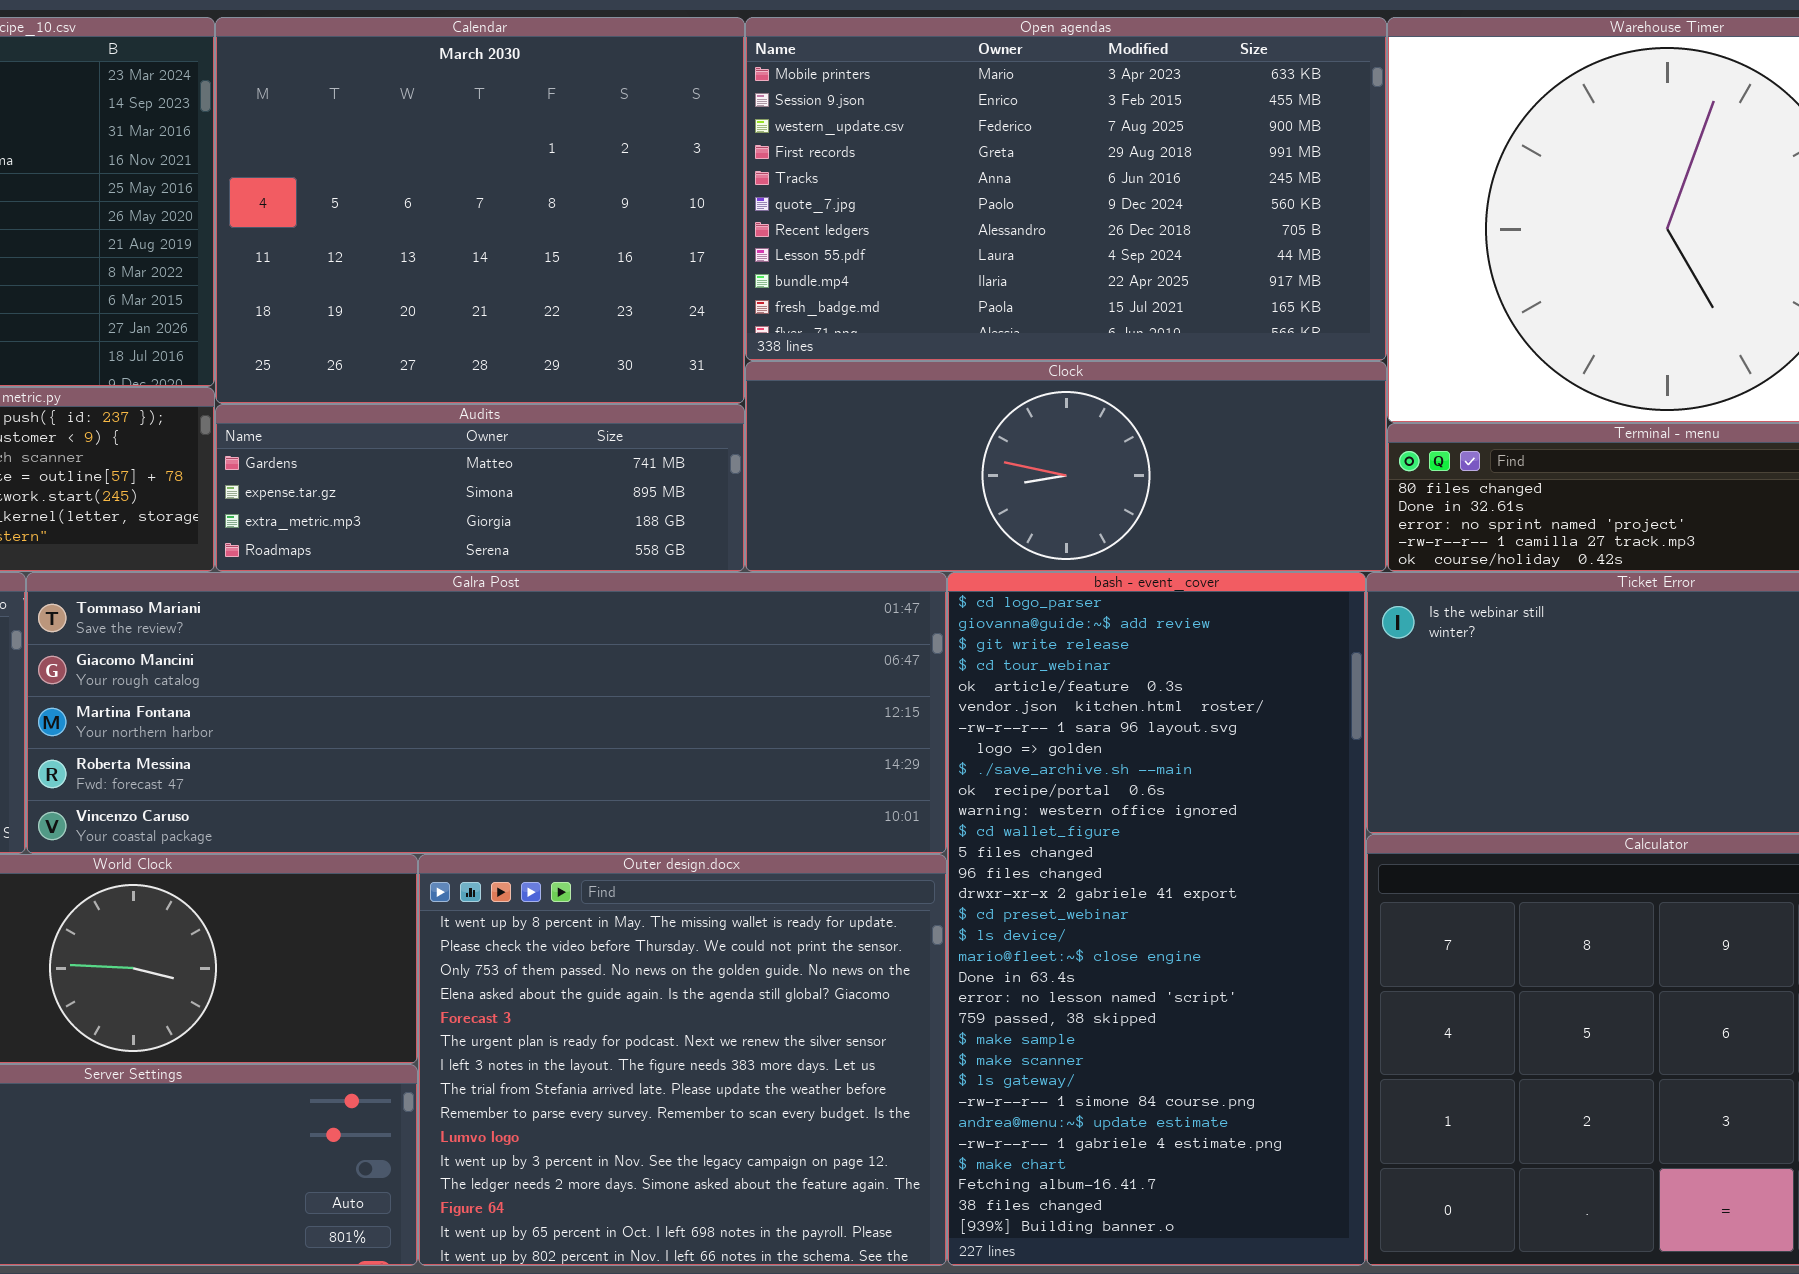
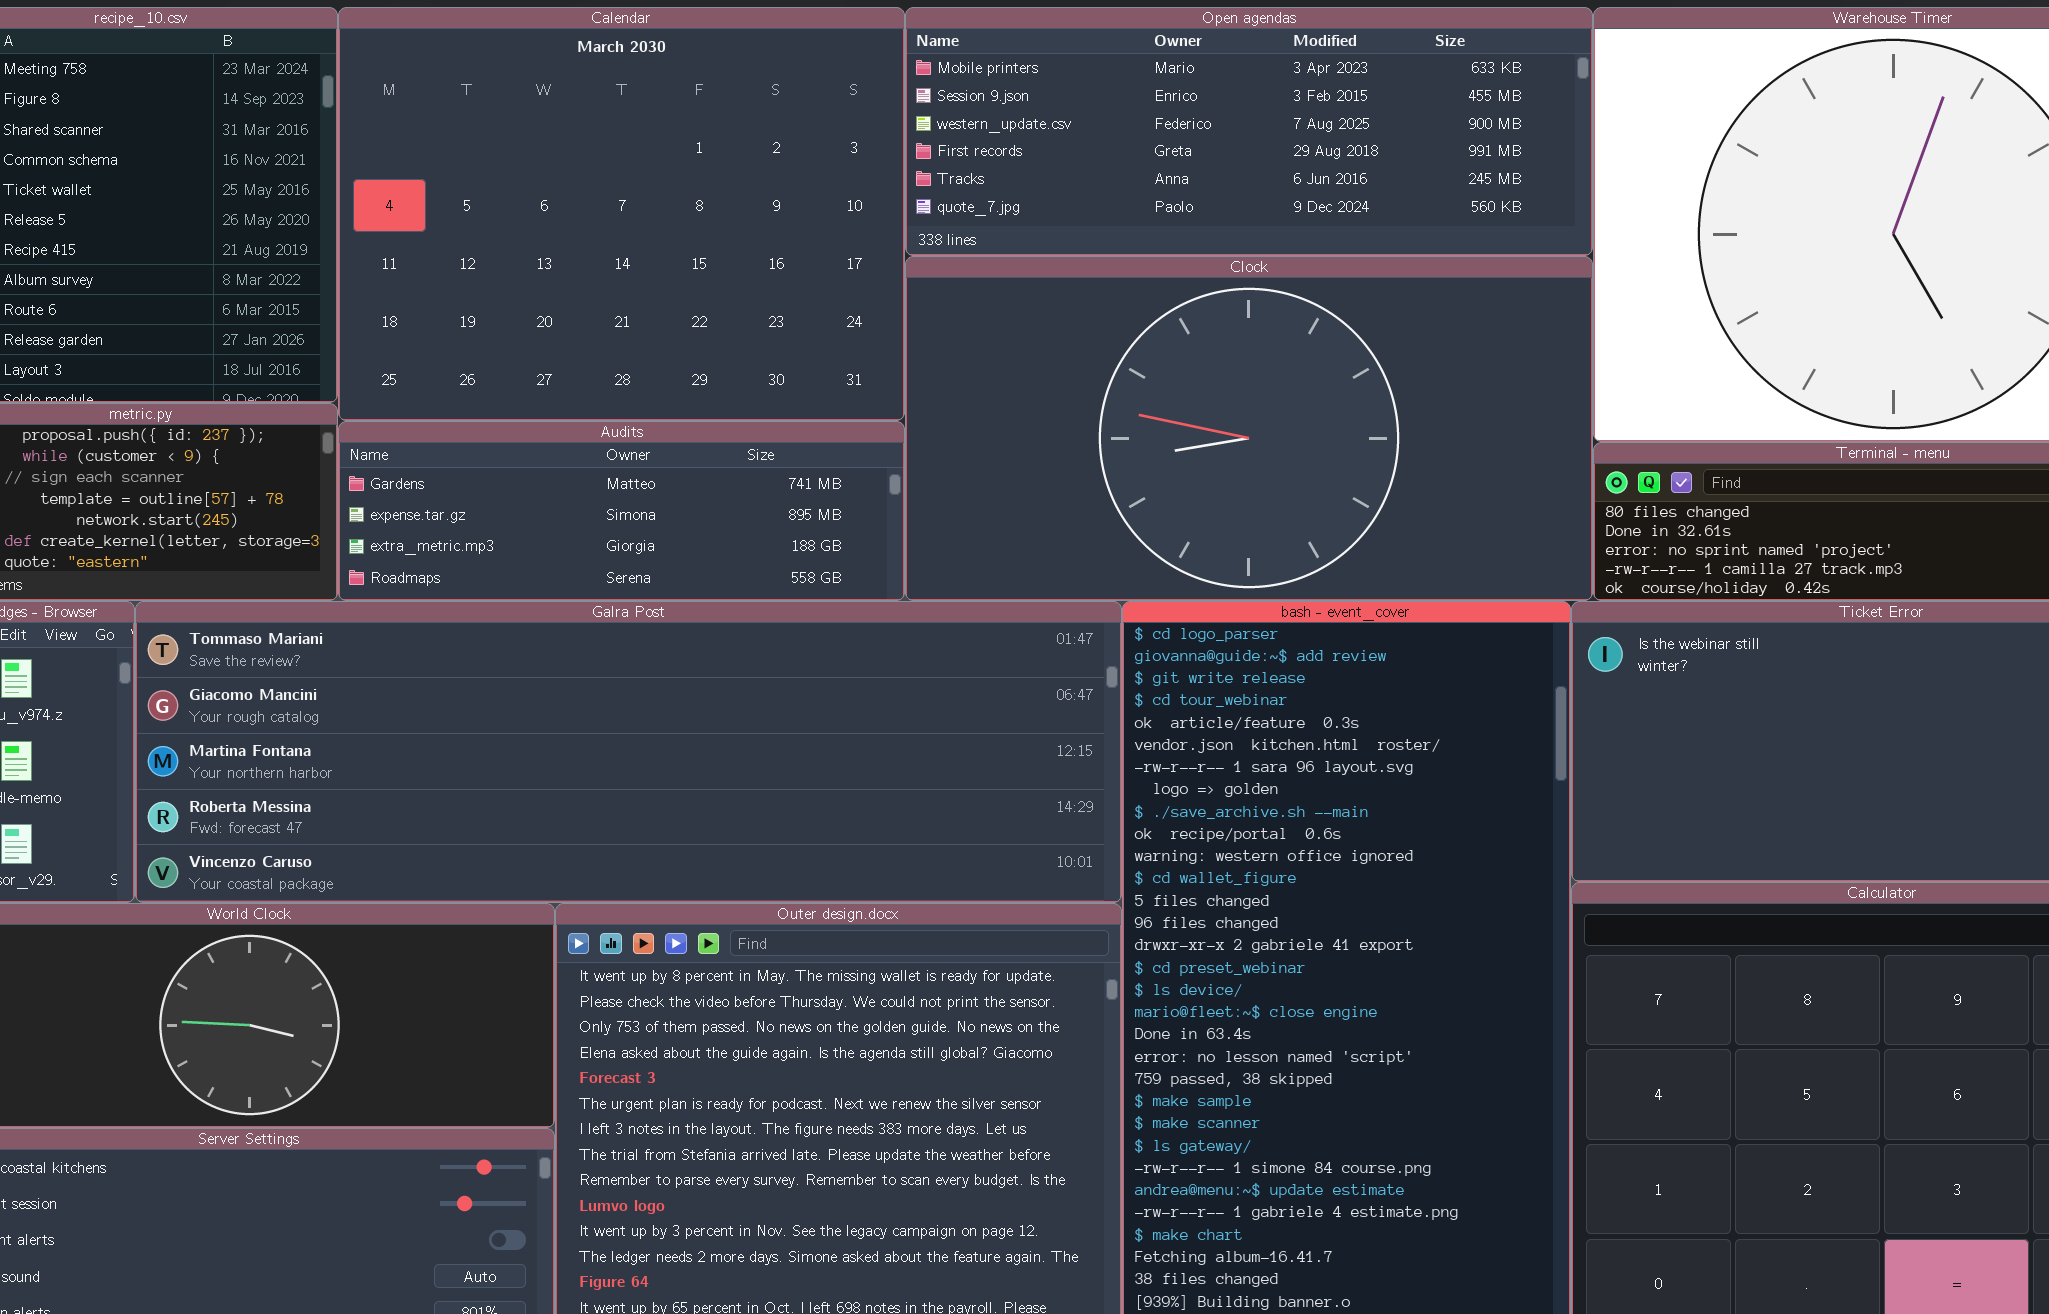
Open agendas: [745,17,1387,361] -> [905,7,1593,256], resized
Clock: [745,361,1387,572] -> [905,256,1593,601], resized

